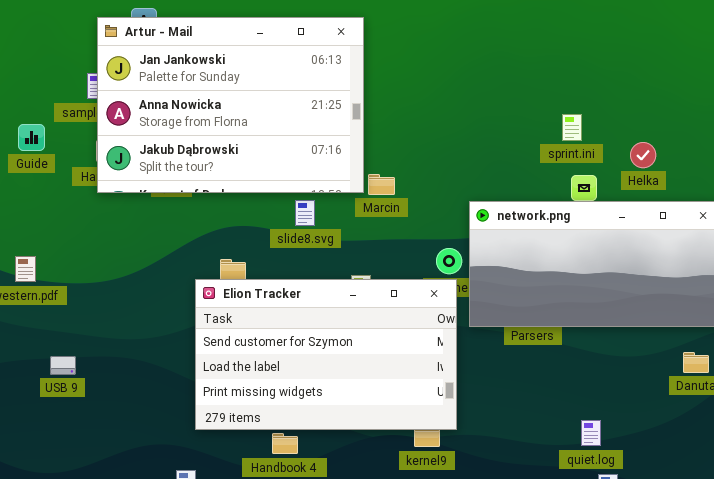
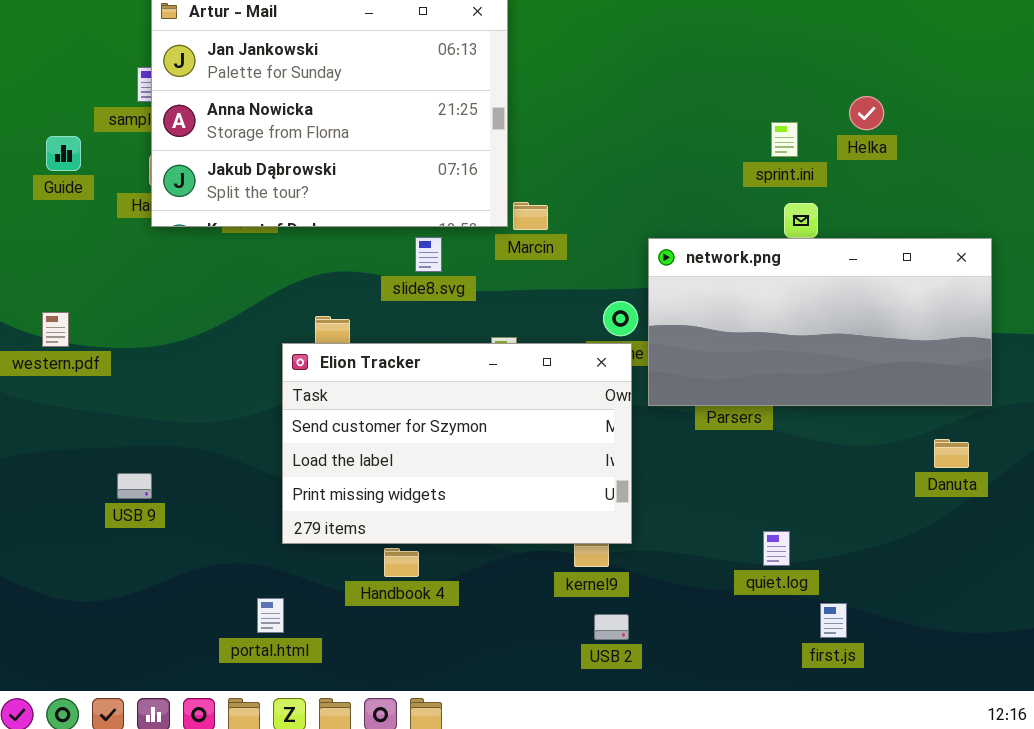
Helka: [630,142,656,168] -> [849,96,884,130], moved
USB 9: [50,356,76,375] -> [117,473,152,499], moved
quiet.log: [581,420,601,446] -> [763,531,790,566], moved

